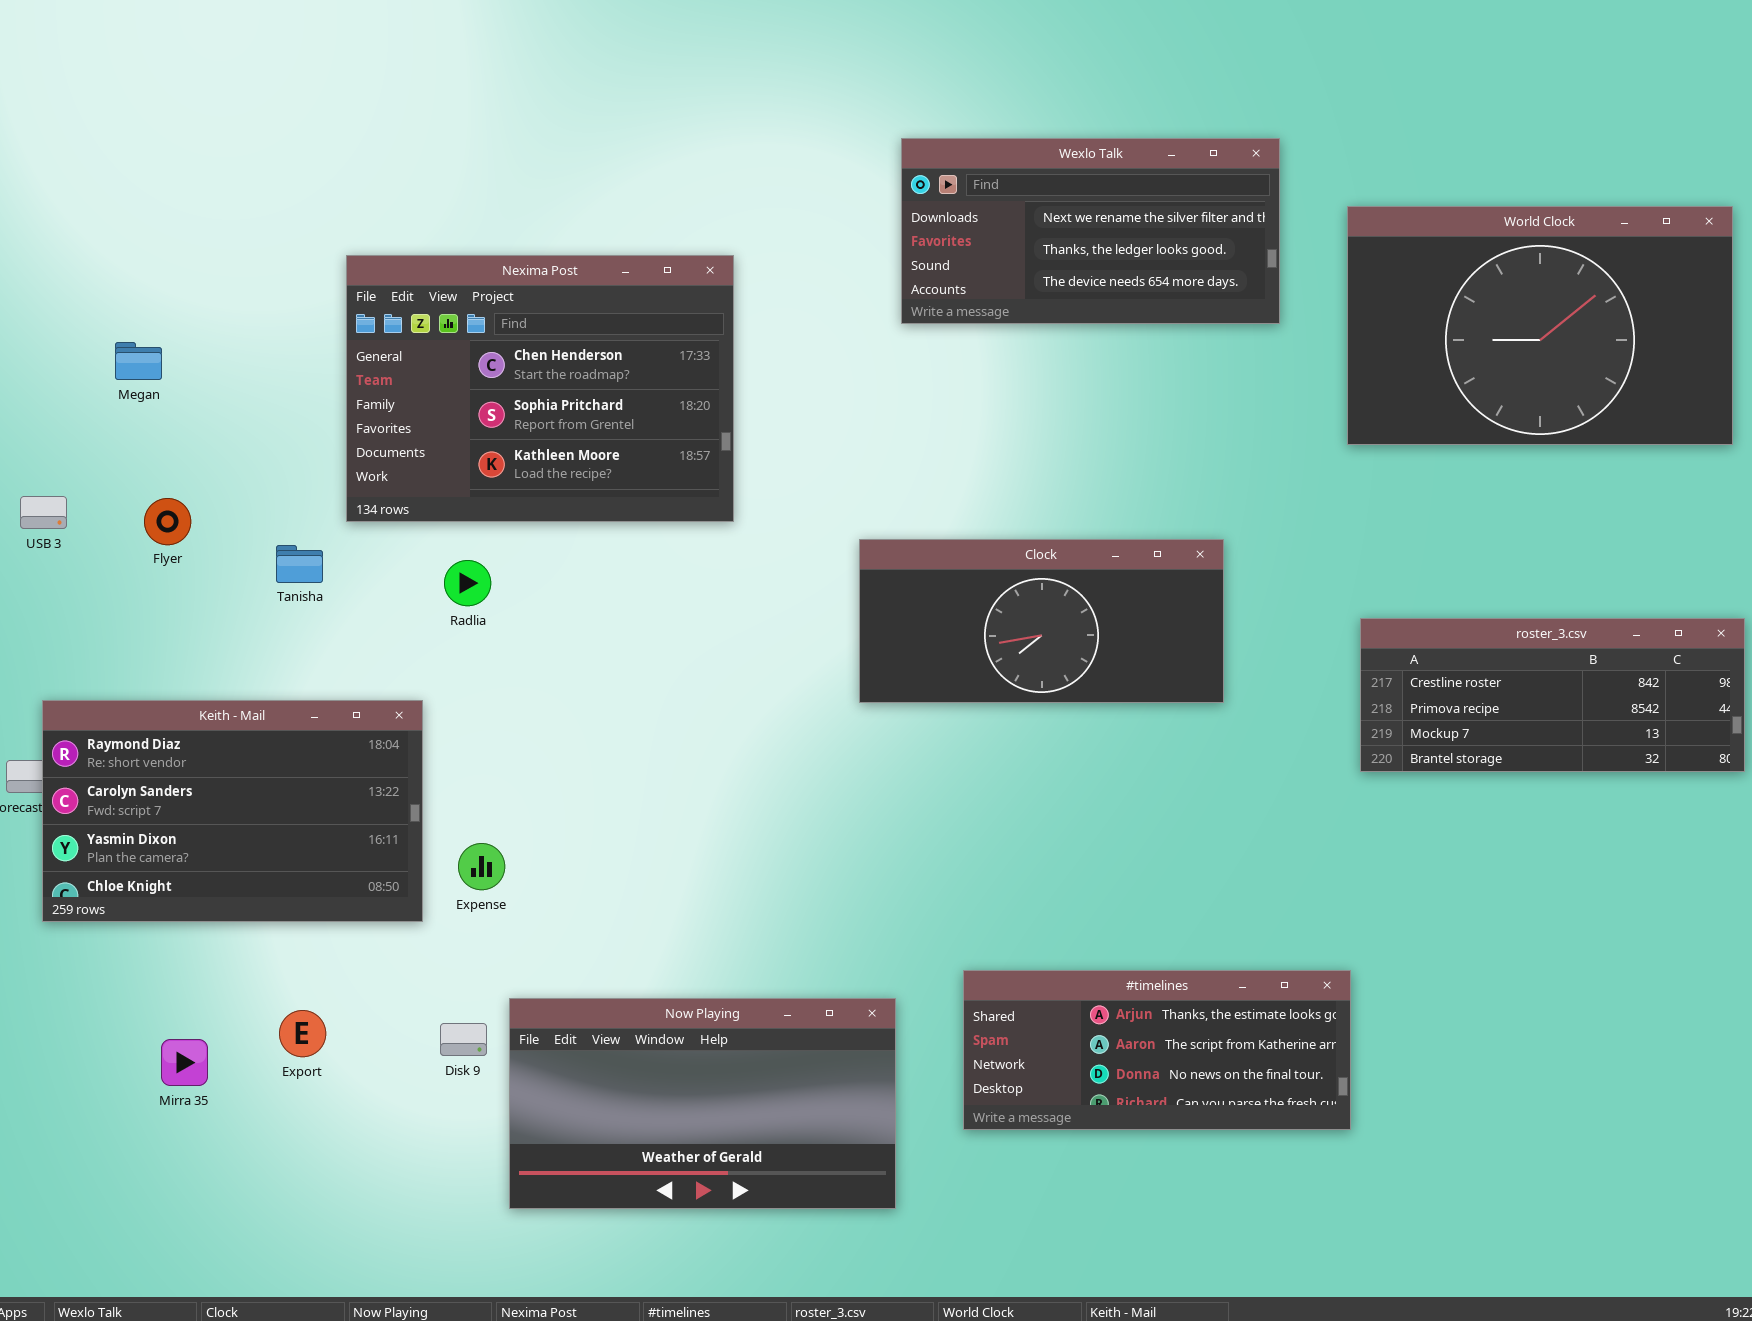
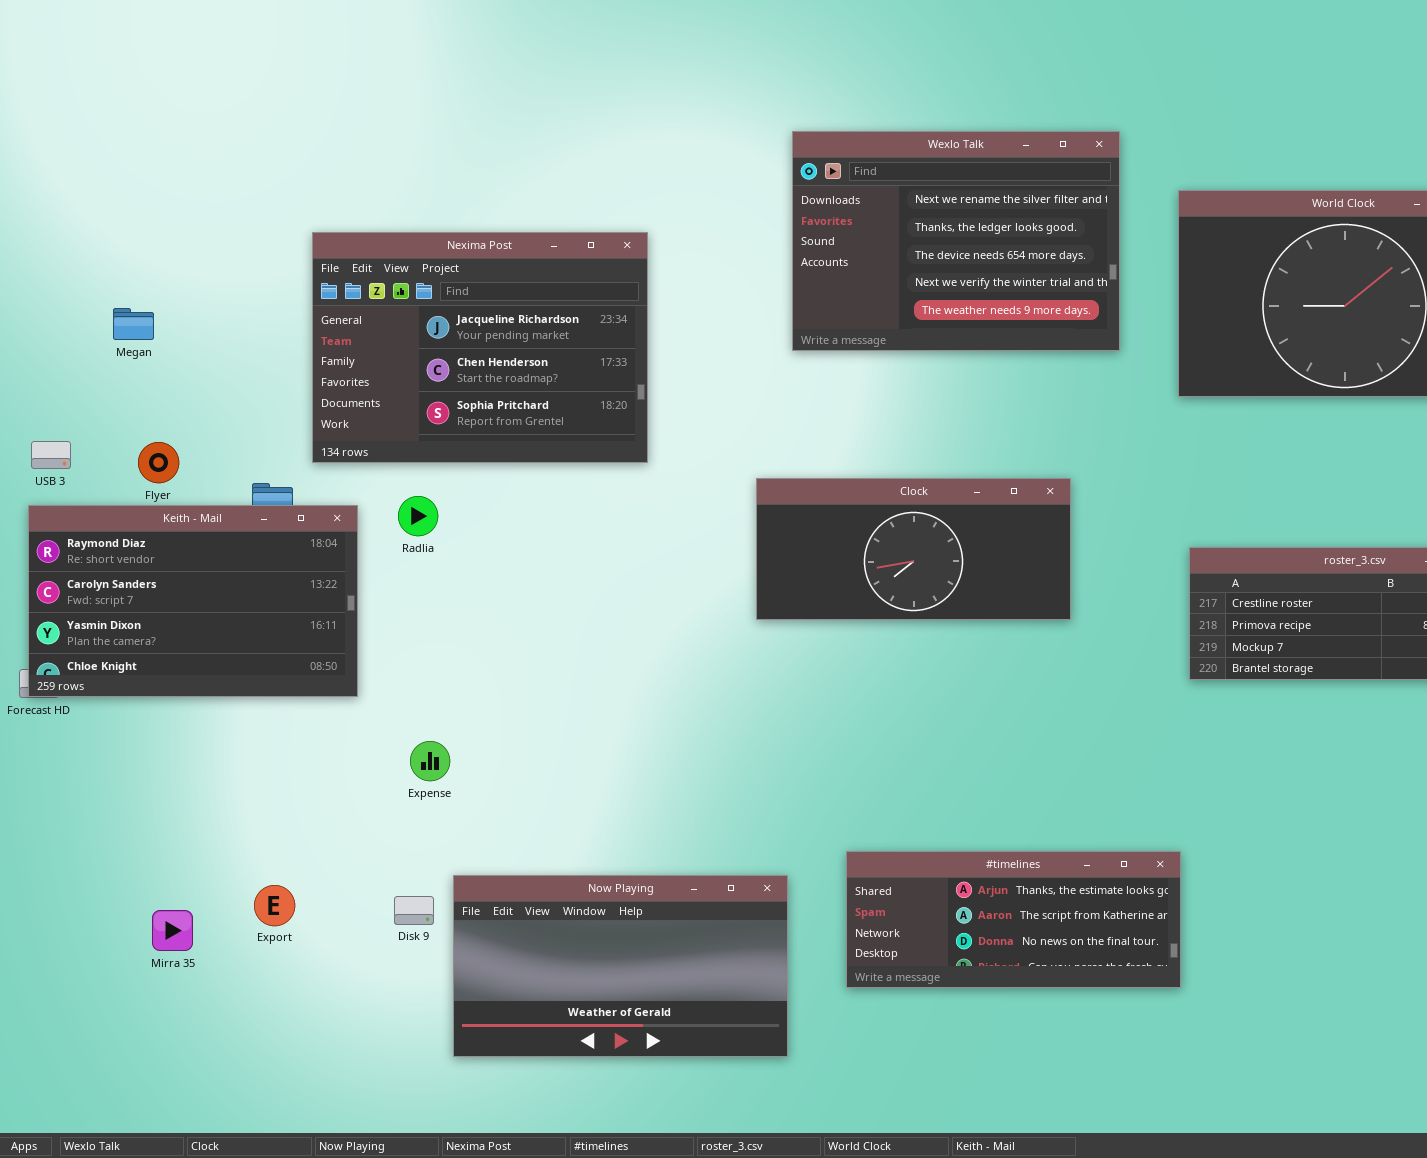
Wexlo Talk: [901,138,1280,324] -> [792,131,1120,351], resized
Nexima Post: [346,255,734,522] -> [312,232,648,463], scrolled up 1 row
Keith - Mail: [42,700,423,922] -> [28,505,358,697], moved

